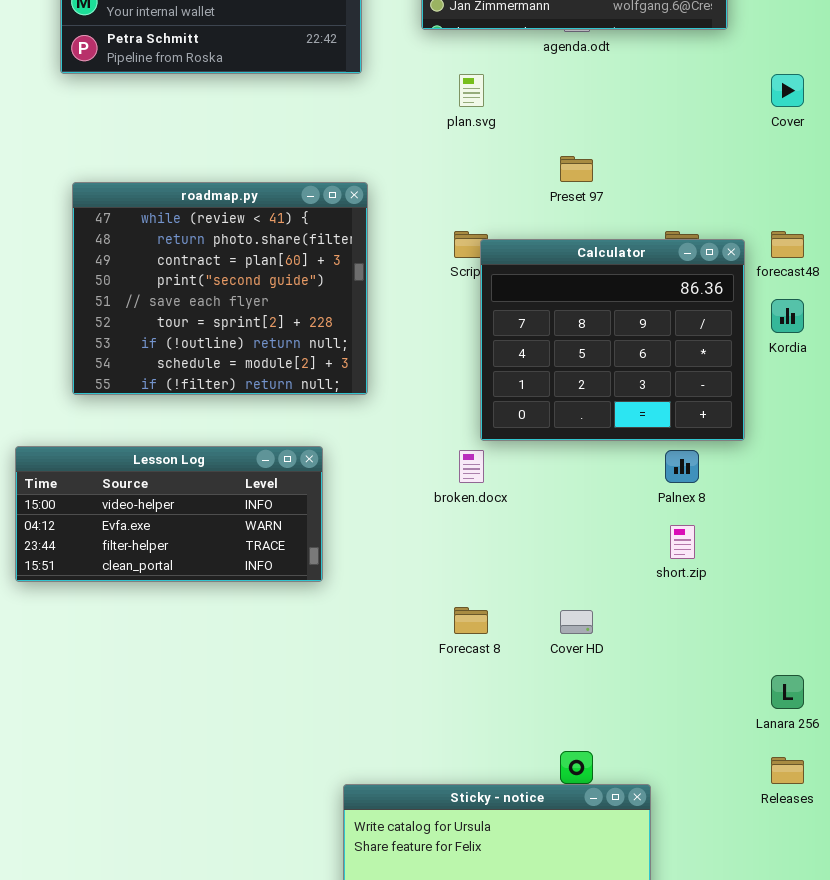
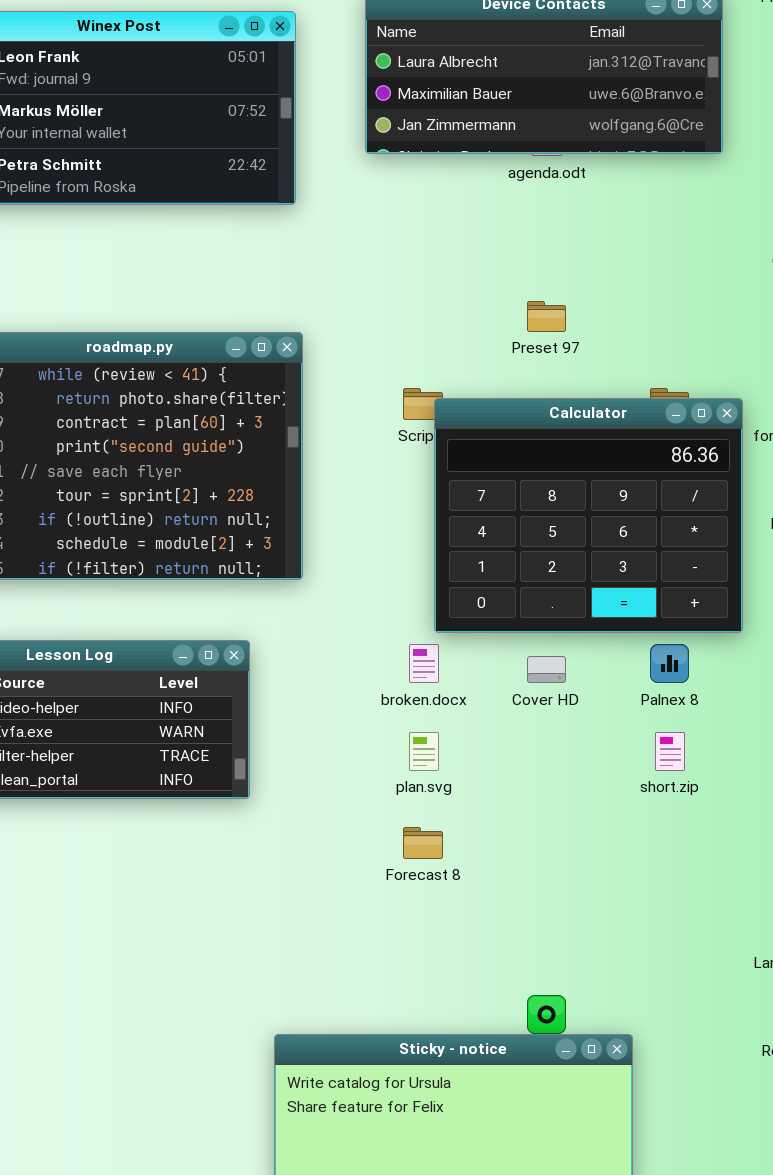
plan.svg: [459,74,484,107] -> [409,732,439,771], moved
Cover HD: [560,610,593,634] -> [527,656,566,683], moved

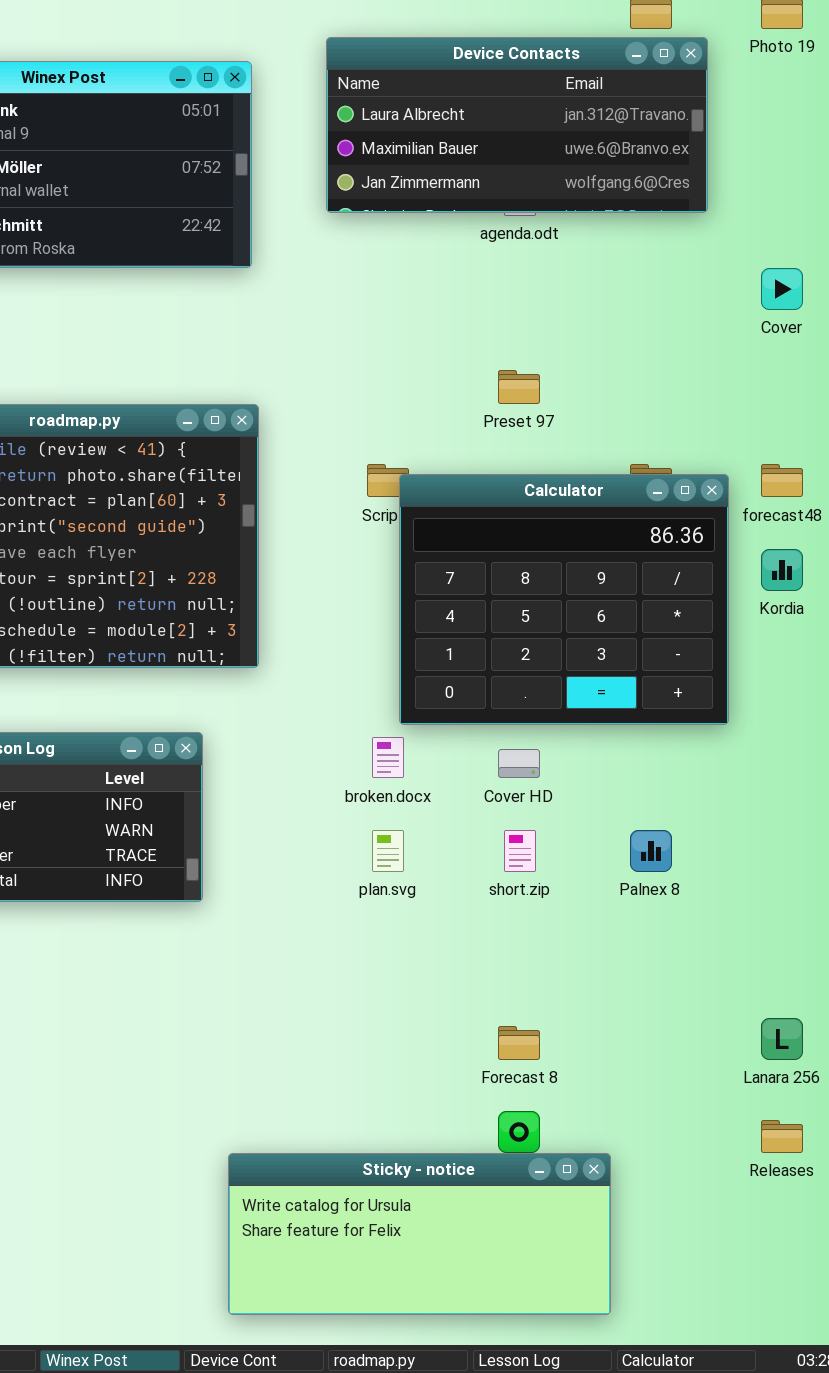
Palnex 8: [650,644,689,683] -> [630,830,672,872], moved
short.zip: [655,732,685,771] -> [504,830,536,872], moved
Forecast 8: [403,827,443,859] -> [498,1026,540,1060], moved

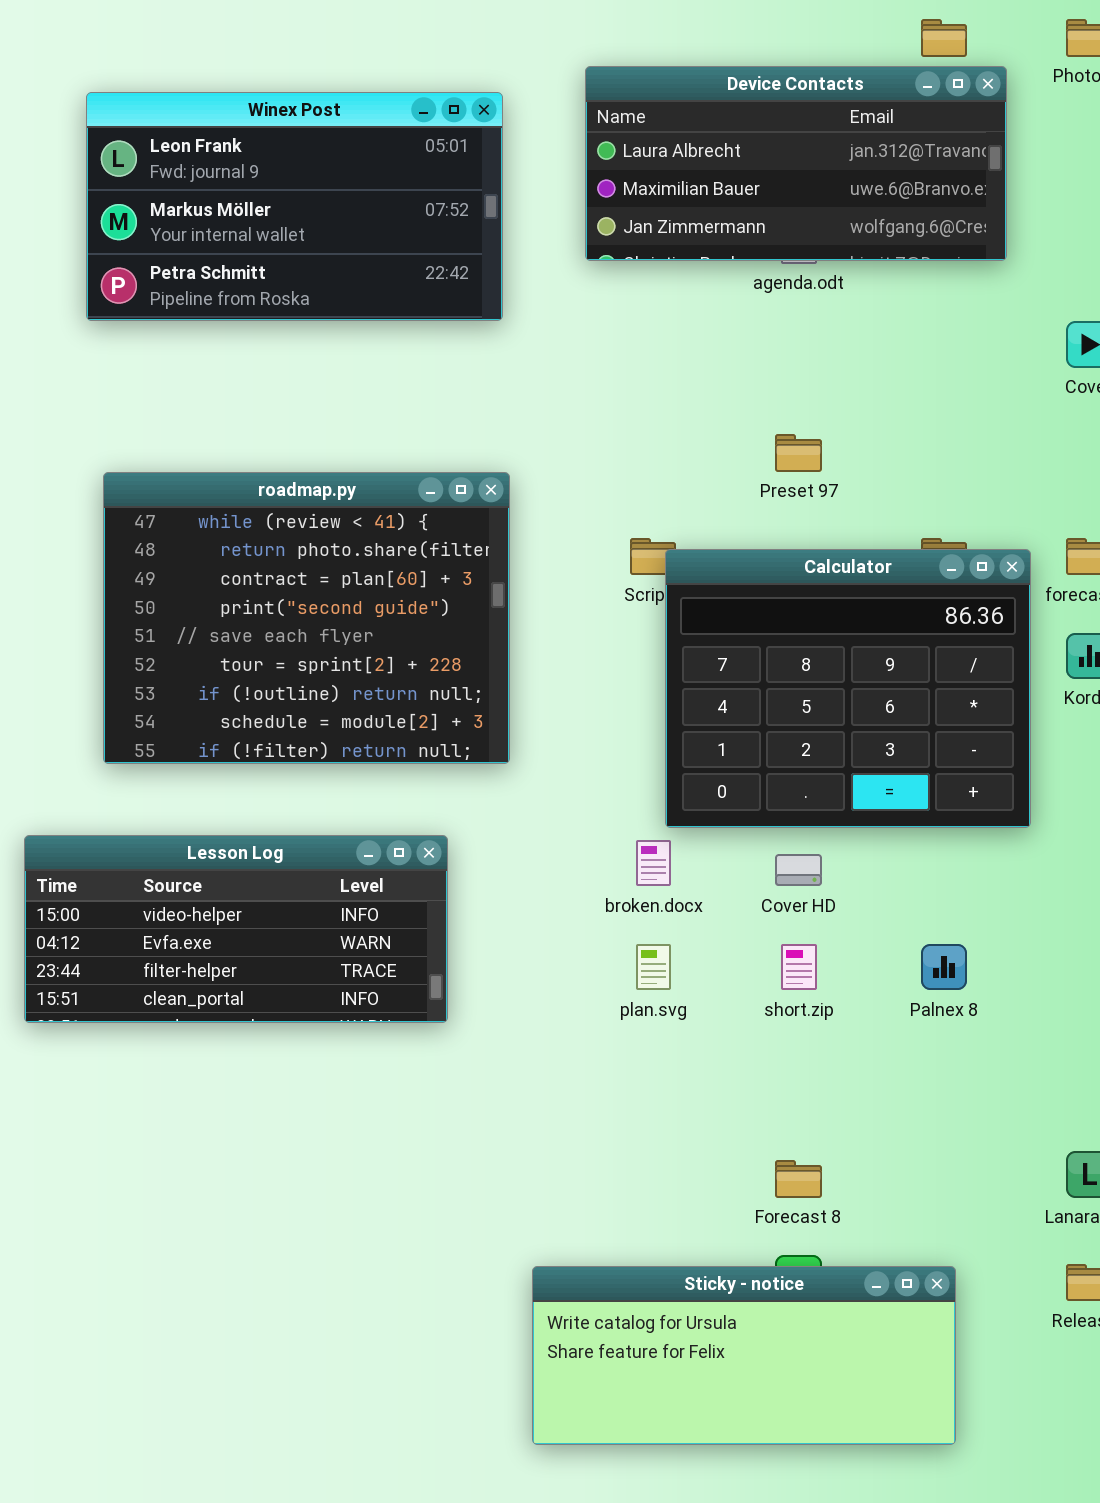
Sticky - notice: [228,1153,611,1315] -> [532,1266,956,1445], moved

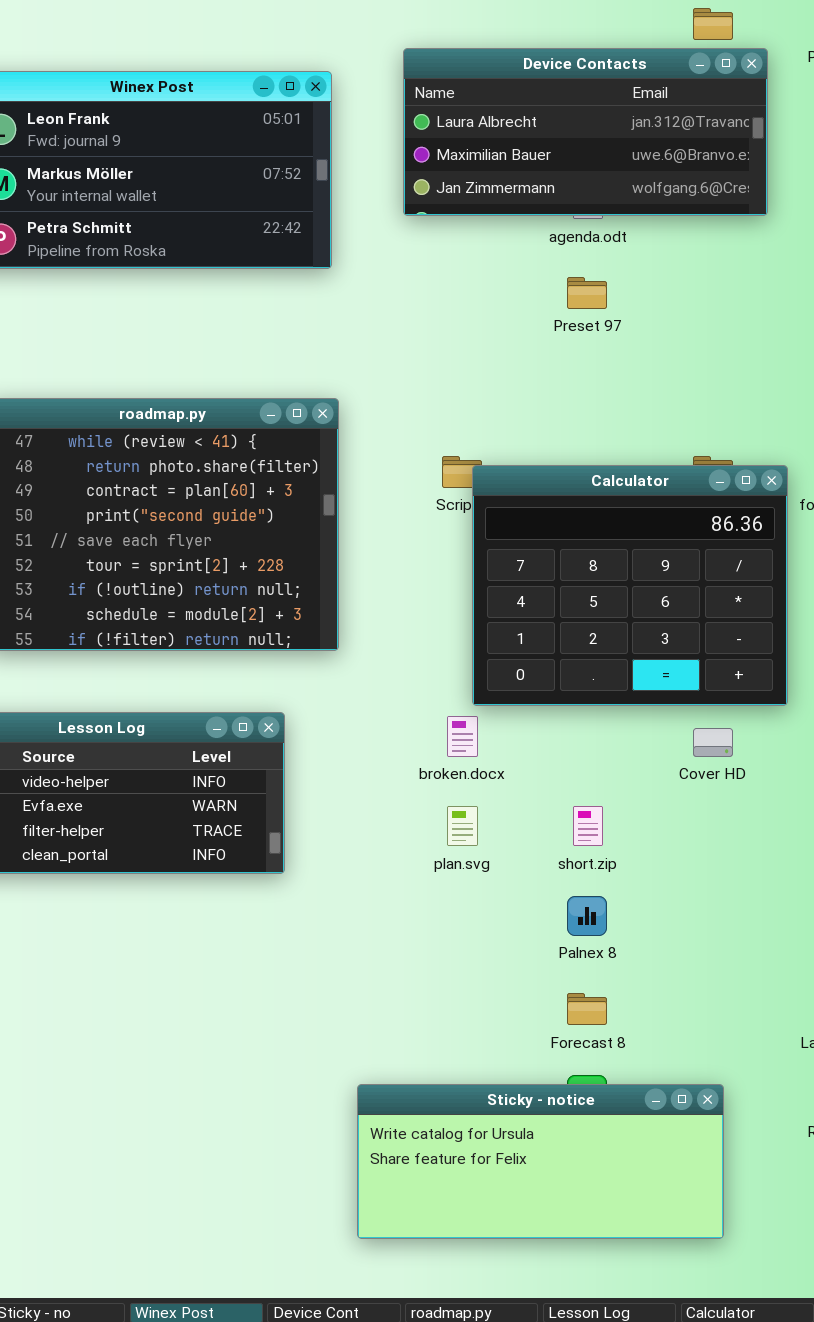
Preset 97: [775,434,822,472] -> [567,277,607,309], moved
Cover HD: [775,854,822,886] -> [693,728,733,757], moved
Palnex 8: [921,944,967,990] -> [567,896,607,936], moved

